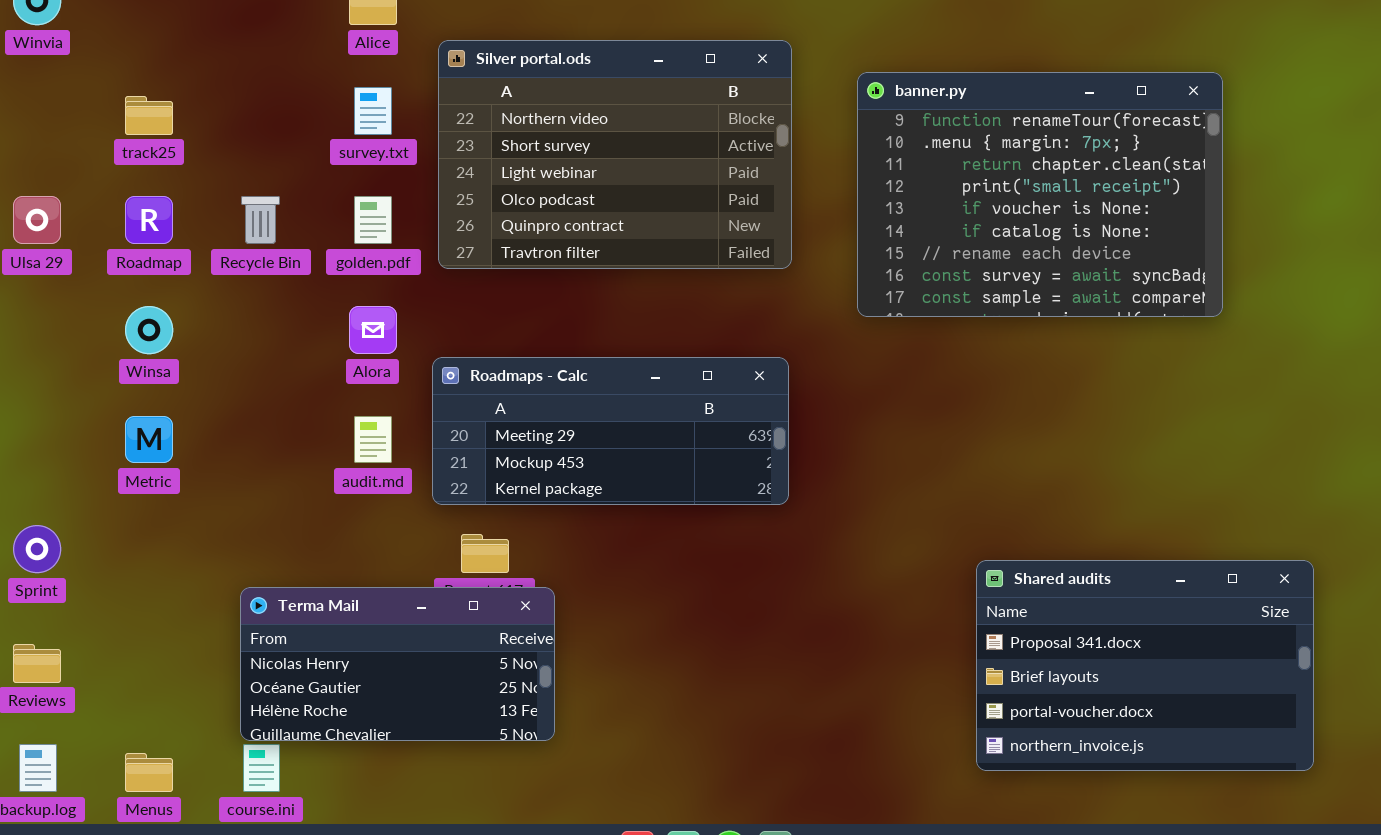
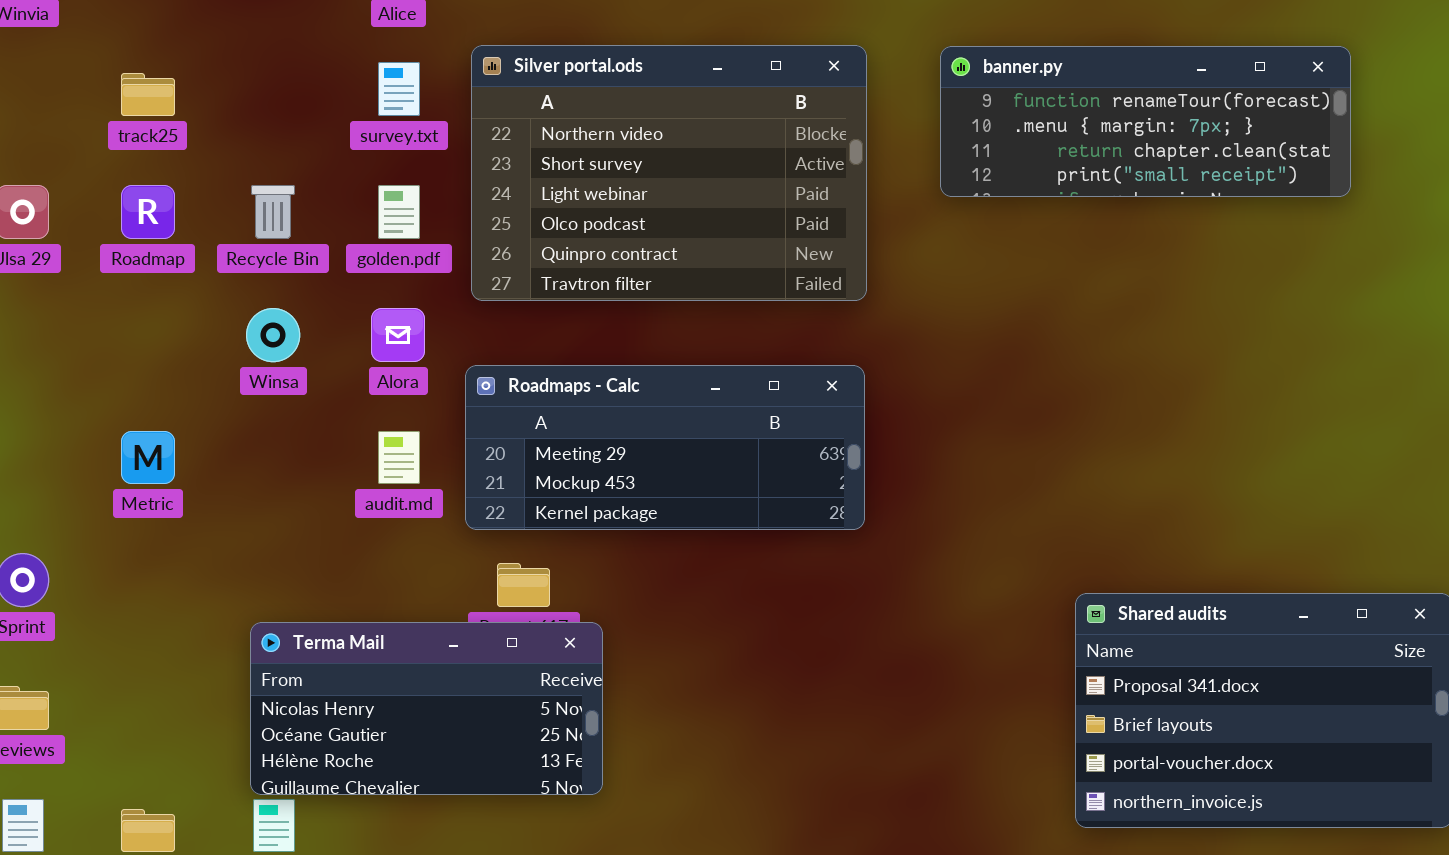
Silver portal.ods: [438,40,792,269] -> [471,45,867,301], moved
banner.py: [857,72,1223,317] -> [940,46,1351,197], resized
Winsa: [125,306,173,354] -> [246,308,300,362], moved

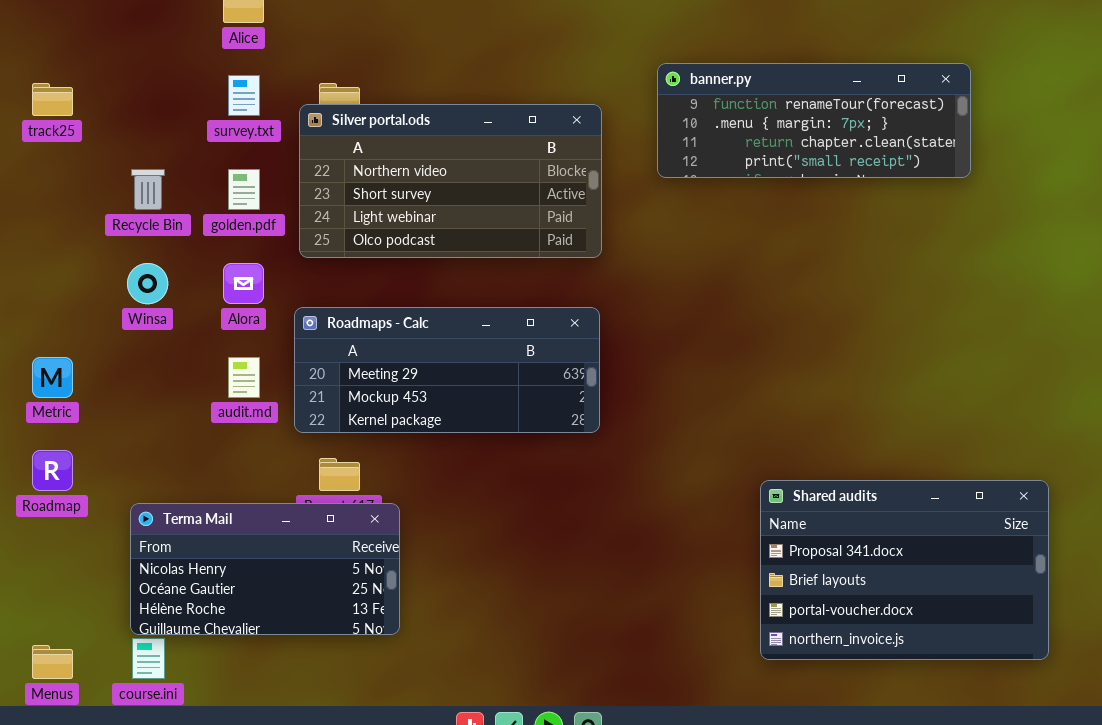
Silver portal.ods: [471,45,867,301] -> [299,104,602,258], resized
Roadmap: [121,185,175,239] -> [32,450,73,491], moved

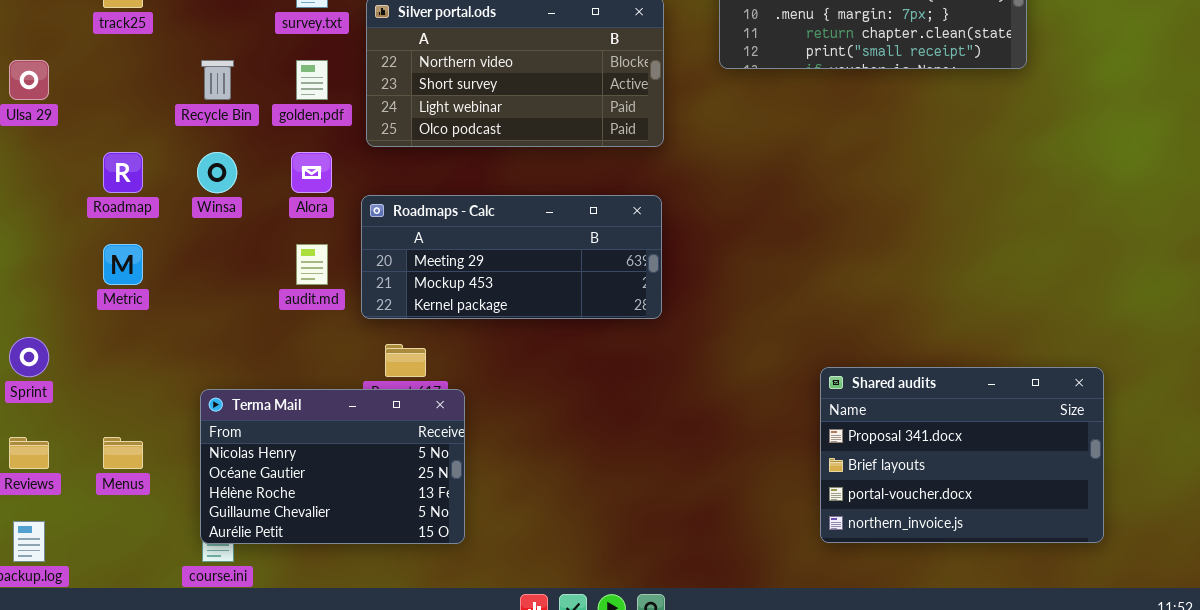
Roadmap: [32,450,73,491] -> [103,152,143,193], moved
Terma Mail: [130,503,400,635] -> [200,389,465,544], resized
Menus: [32,645,73,679] -> [103,437,143,469], moved

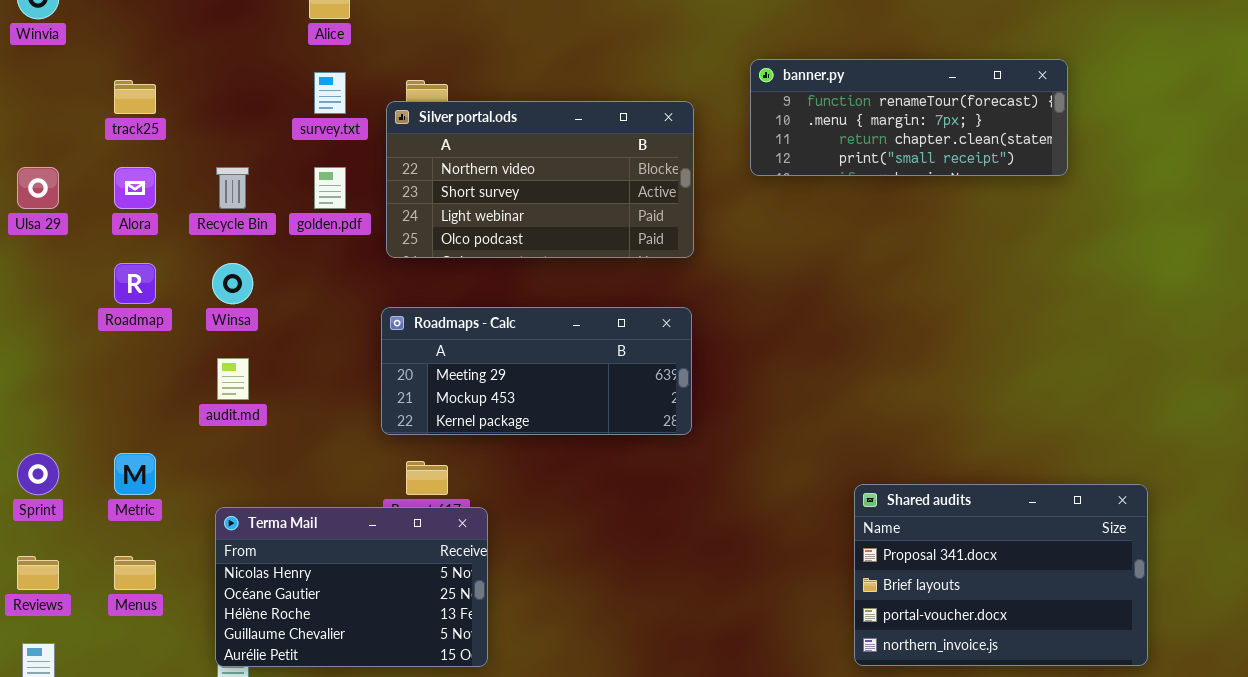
Alora: [291,152,332,193] -> [114,167,156,209], moved
Metric: [103,244,143,285] -> [114,453,156,495], moved
audit.md: [296,244,328,285] -> [217,358,249,400], moved

